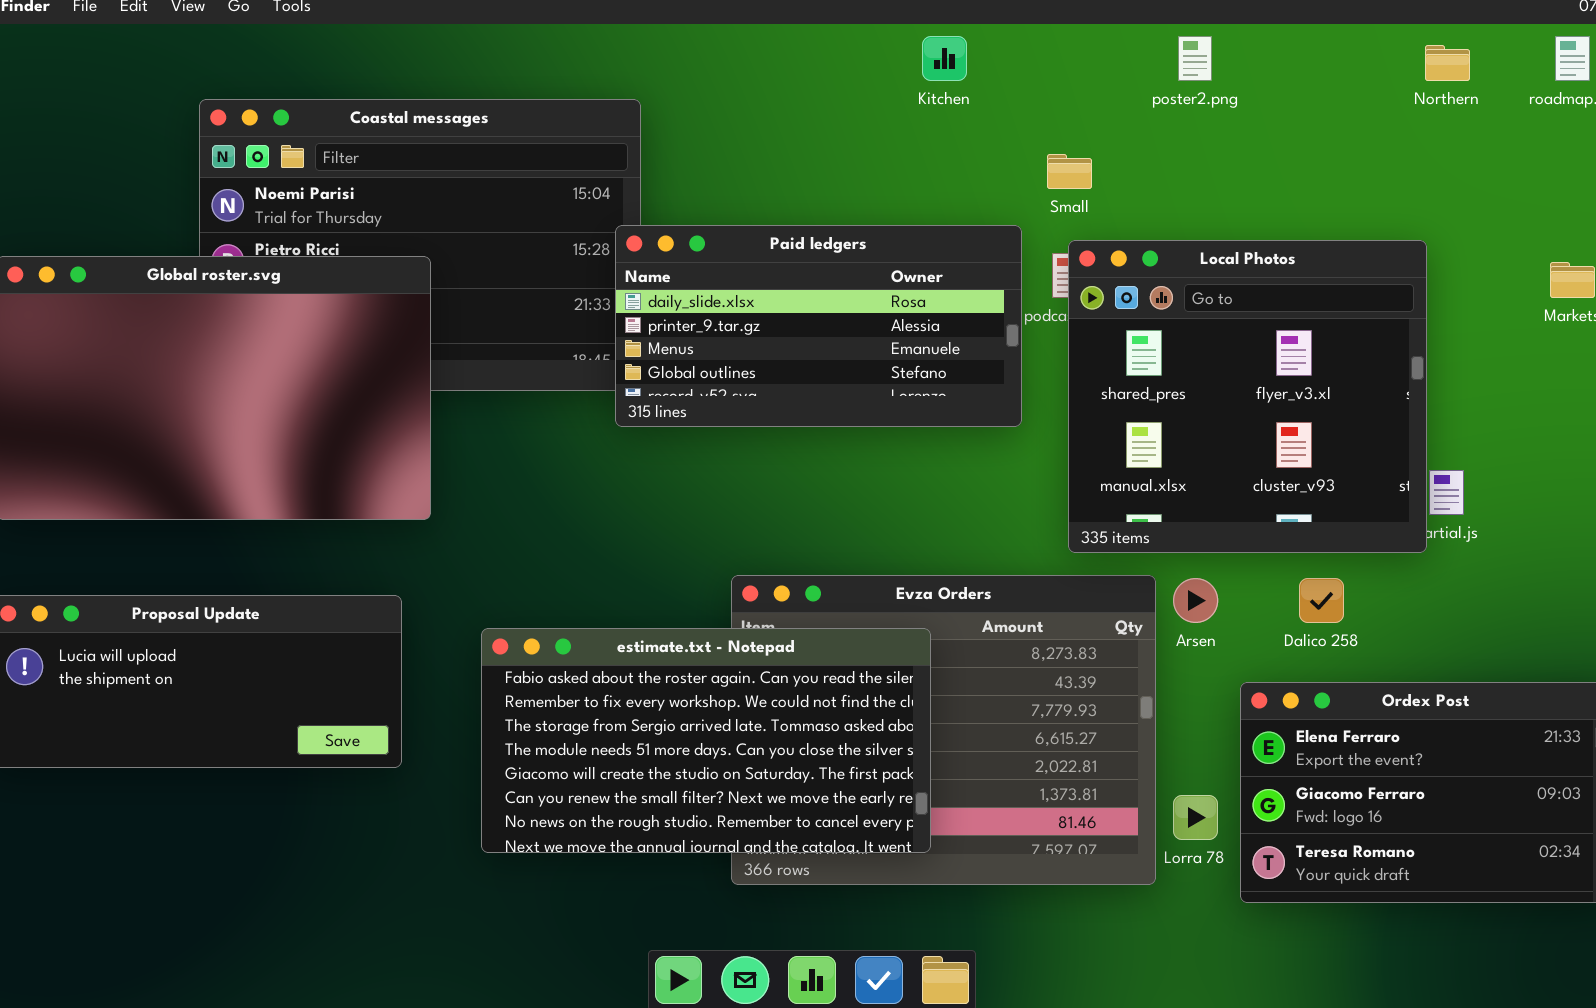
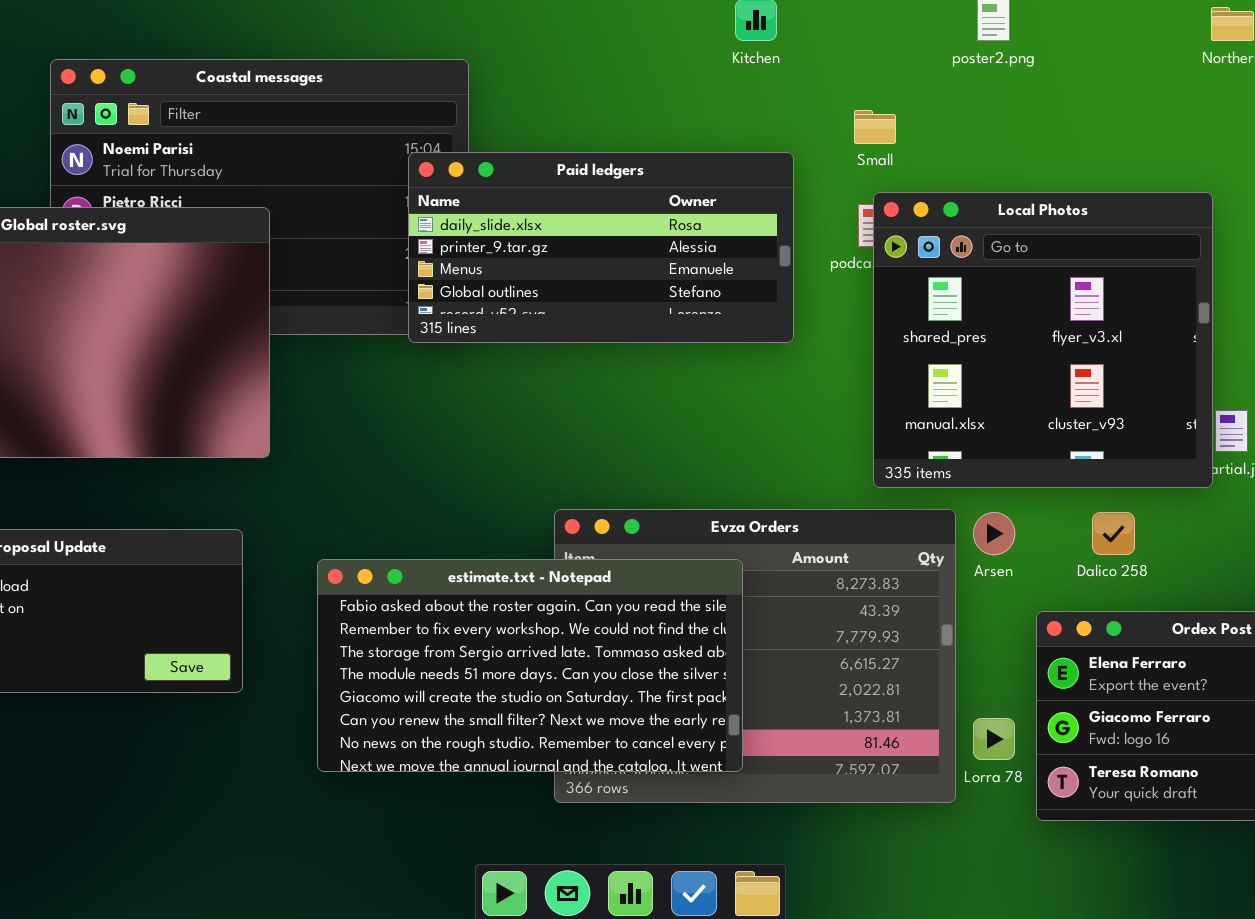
Paid ledgers: [615,225,1022,427] -> [408,152,794,343], moved

